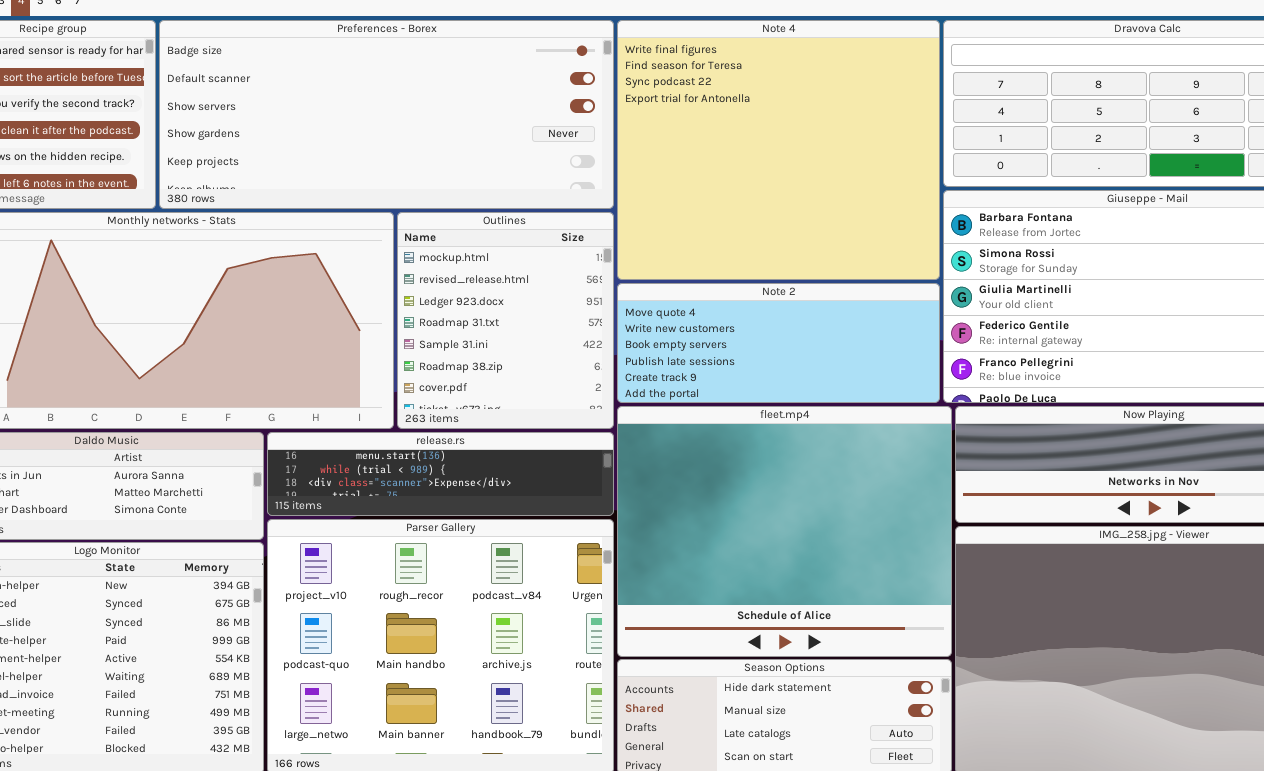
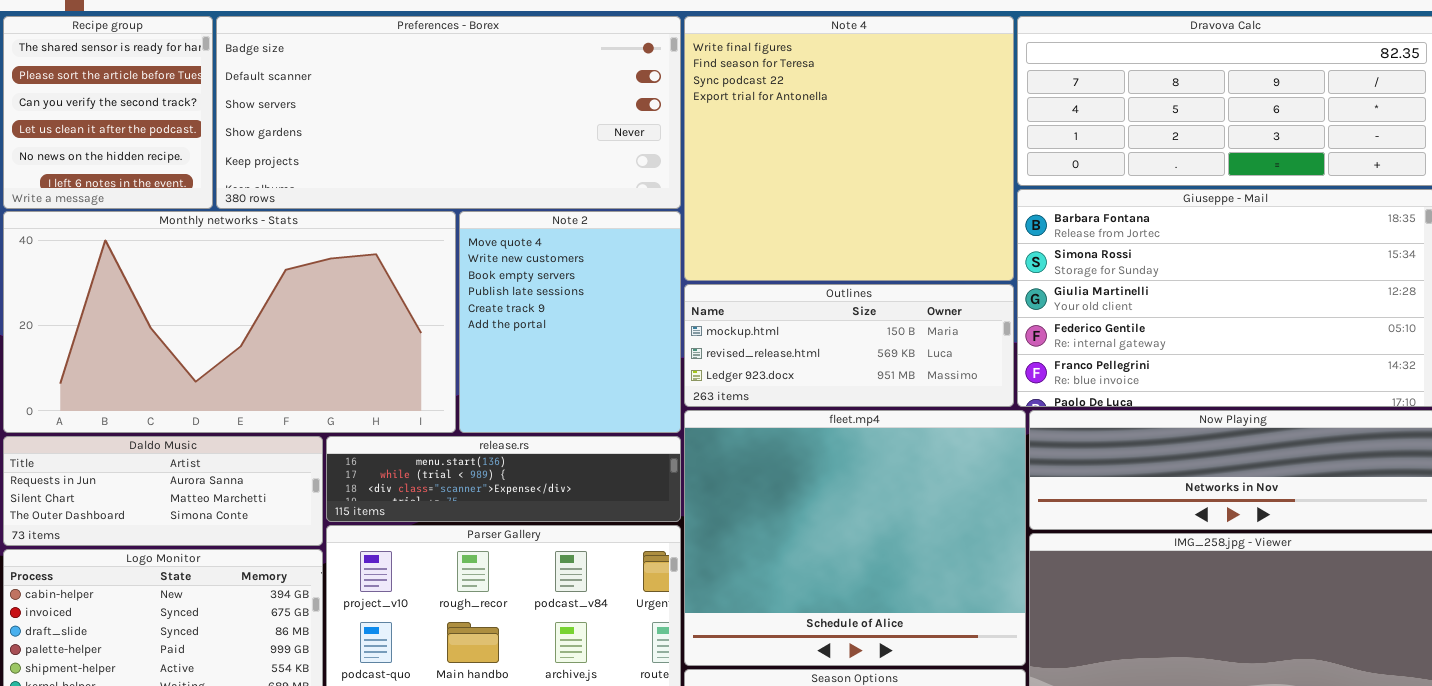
Outlines: [397,212,614,429] -> [684,284,1014,407], moved, resized
Note 2: [617,283,940,403] -> [459,211,681,433], moved, resized

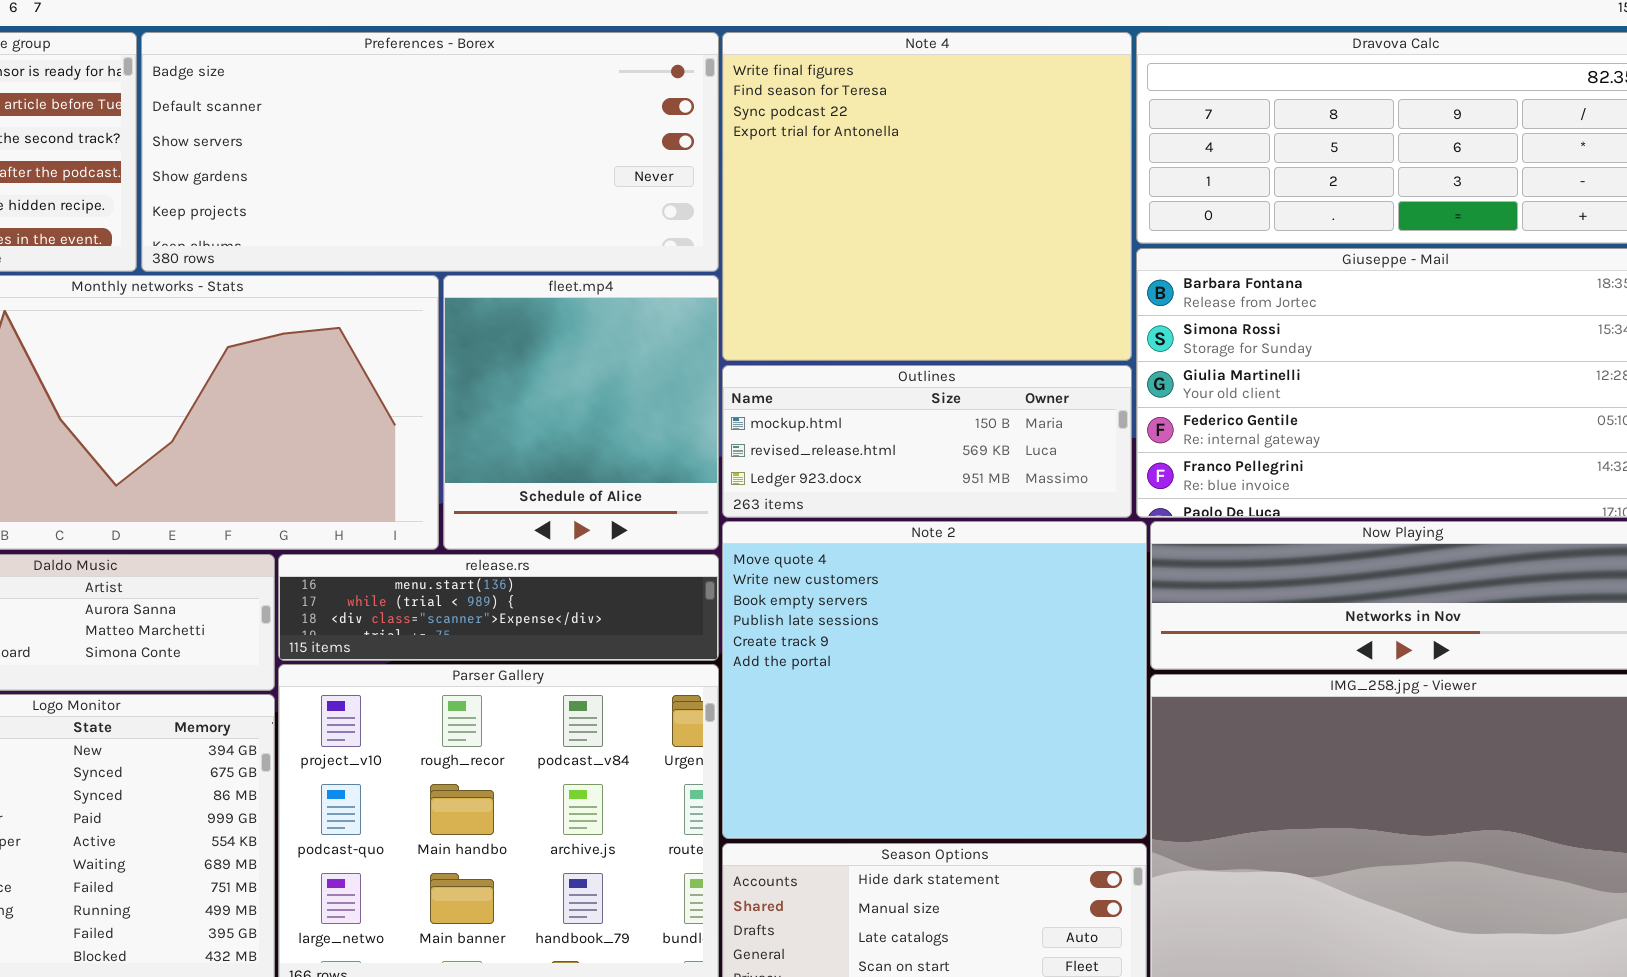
Note 2: [459,211,681,433] -> [722,521,1147,839], moved, resized
fleet.mp4: [684,410,1026,666] -> [443,275,719,550], moved, resized

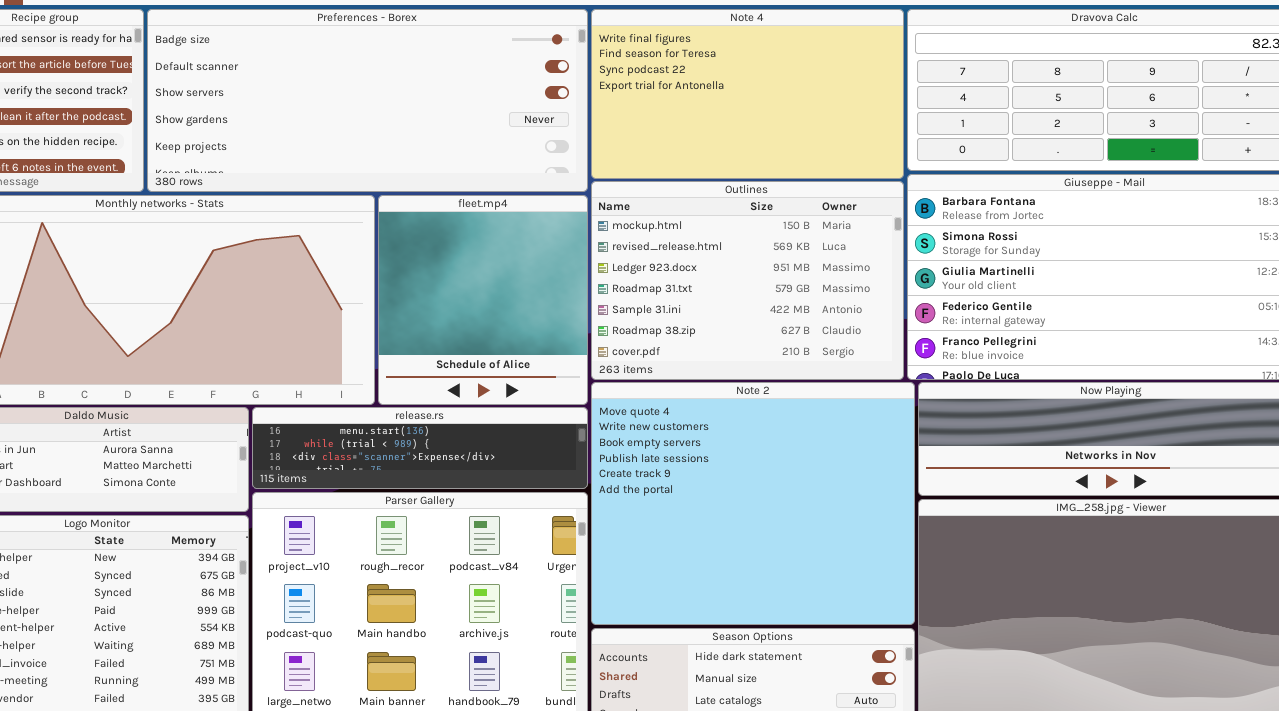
Note 4: [722,32,1132,361] -> [591,9,904,179], resized
Outlines: [722,365,1132,518] -> [591,181,904,380], resized

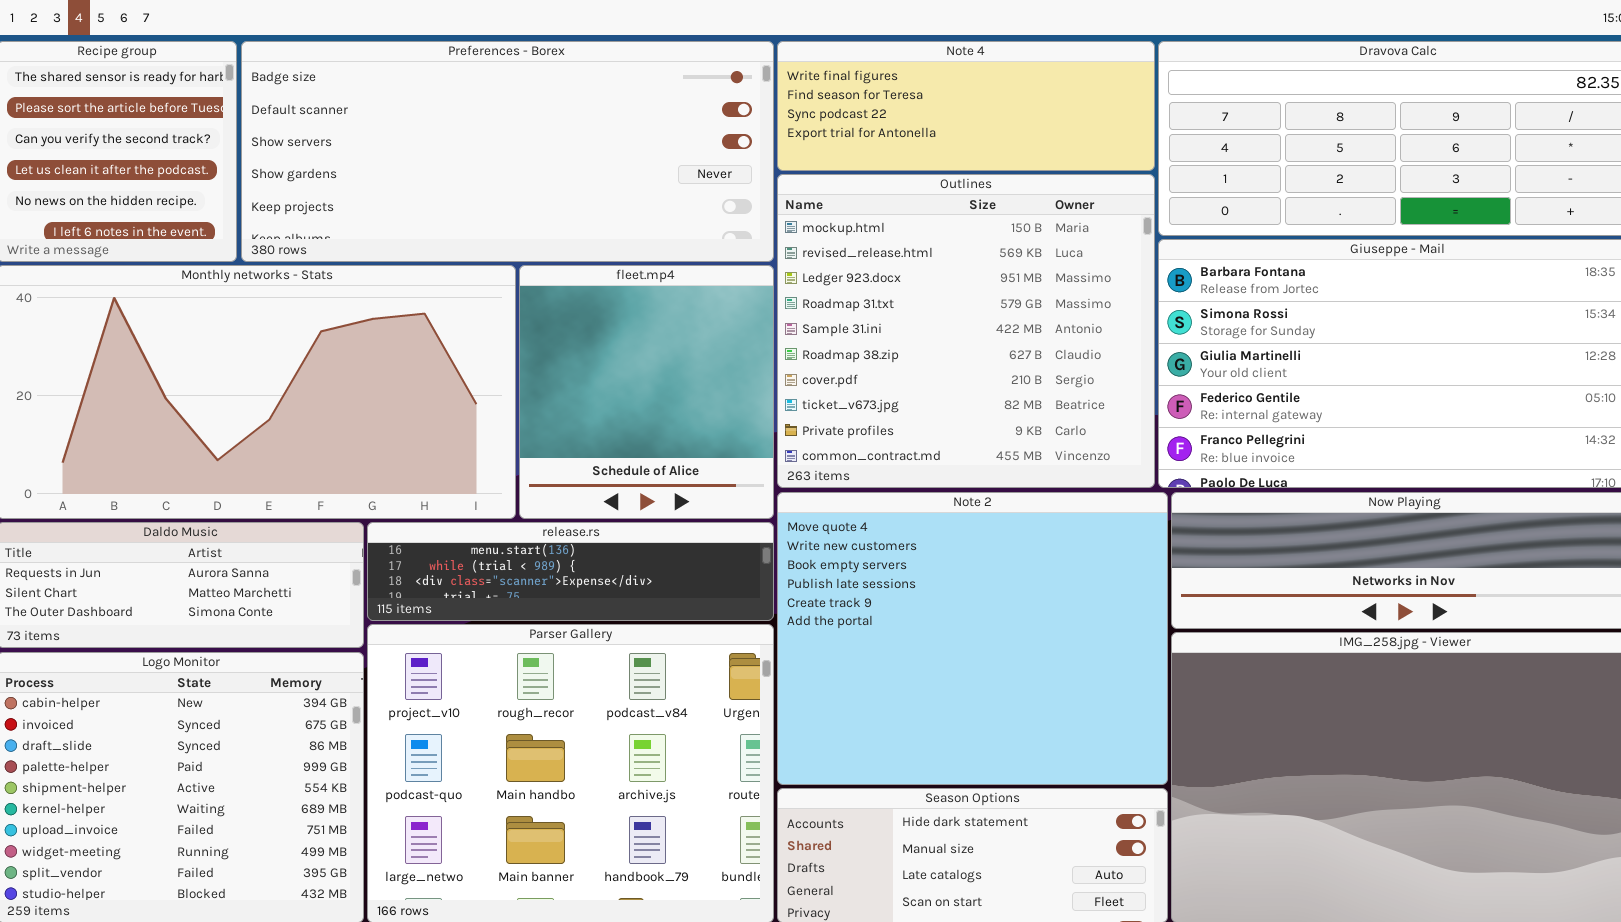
Note 4: [591,9,904,179] -> [777,41,1155,171], resized
Outlines: [591,181,904,380] -> [777,174,1155,488], resized

